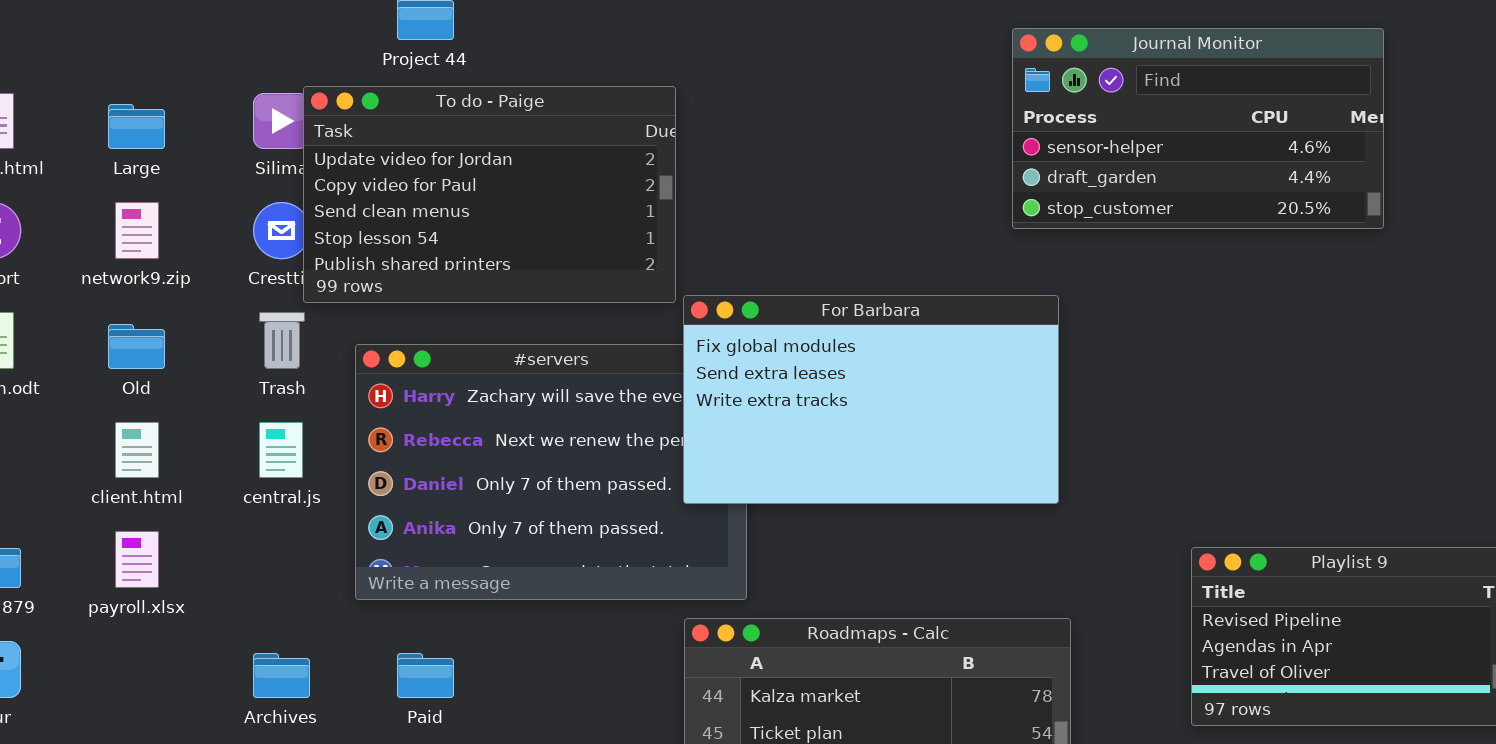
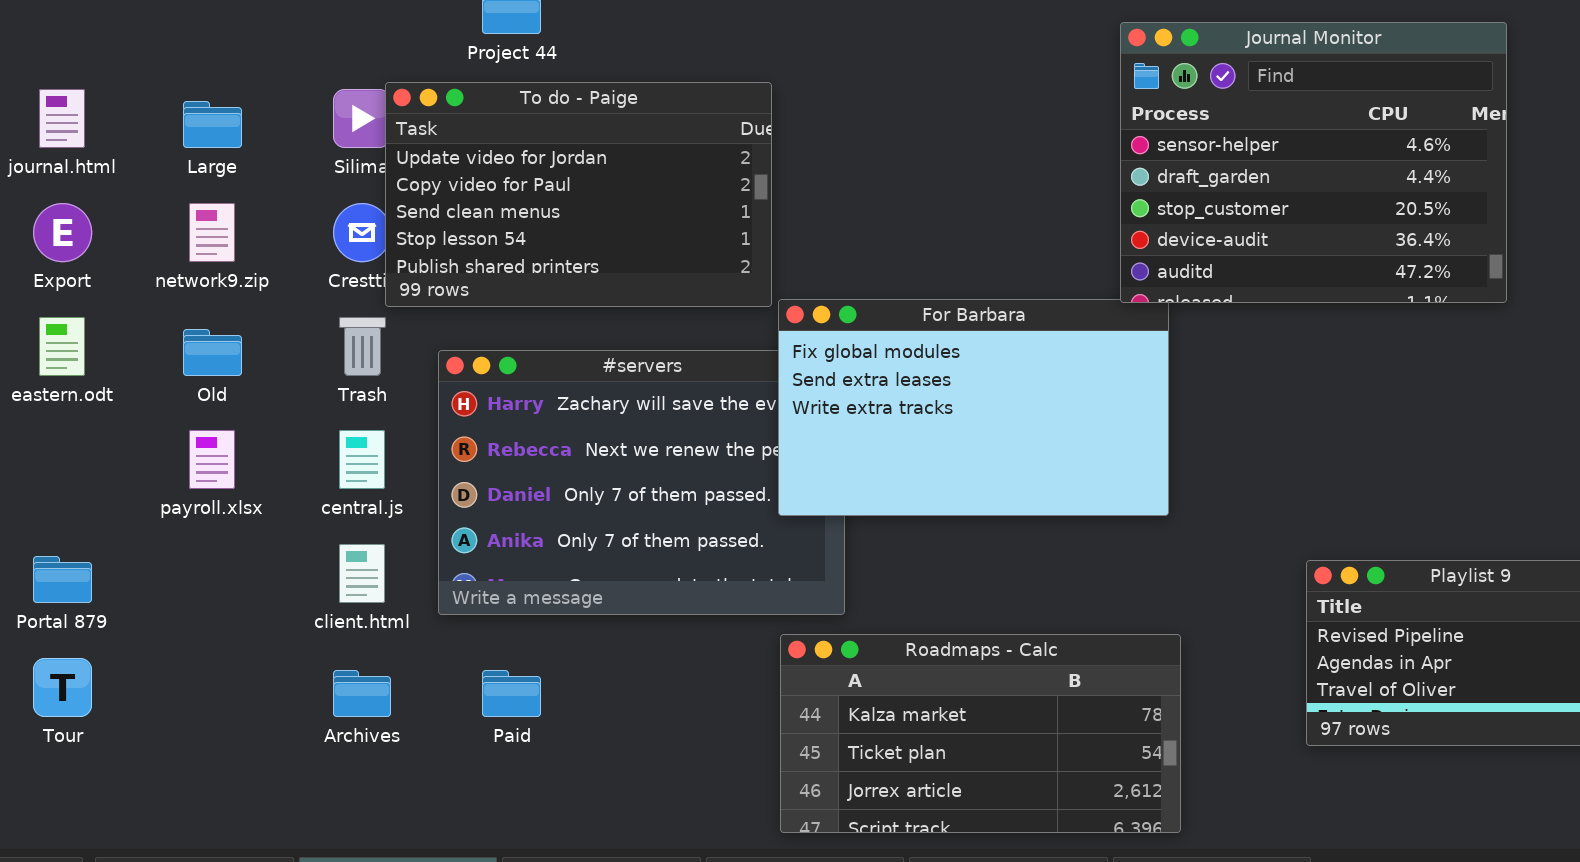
Journal Monitor: [1012,28,1384,229] -> [1120,22,1507,303], resized
client.html: [115,422,159,478] -> [339,544,385,603], moved
payroll.xlsx: [115,531,159,588] -> [189,430,235,489], moved

